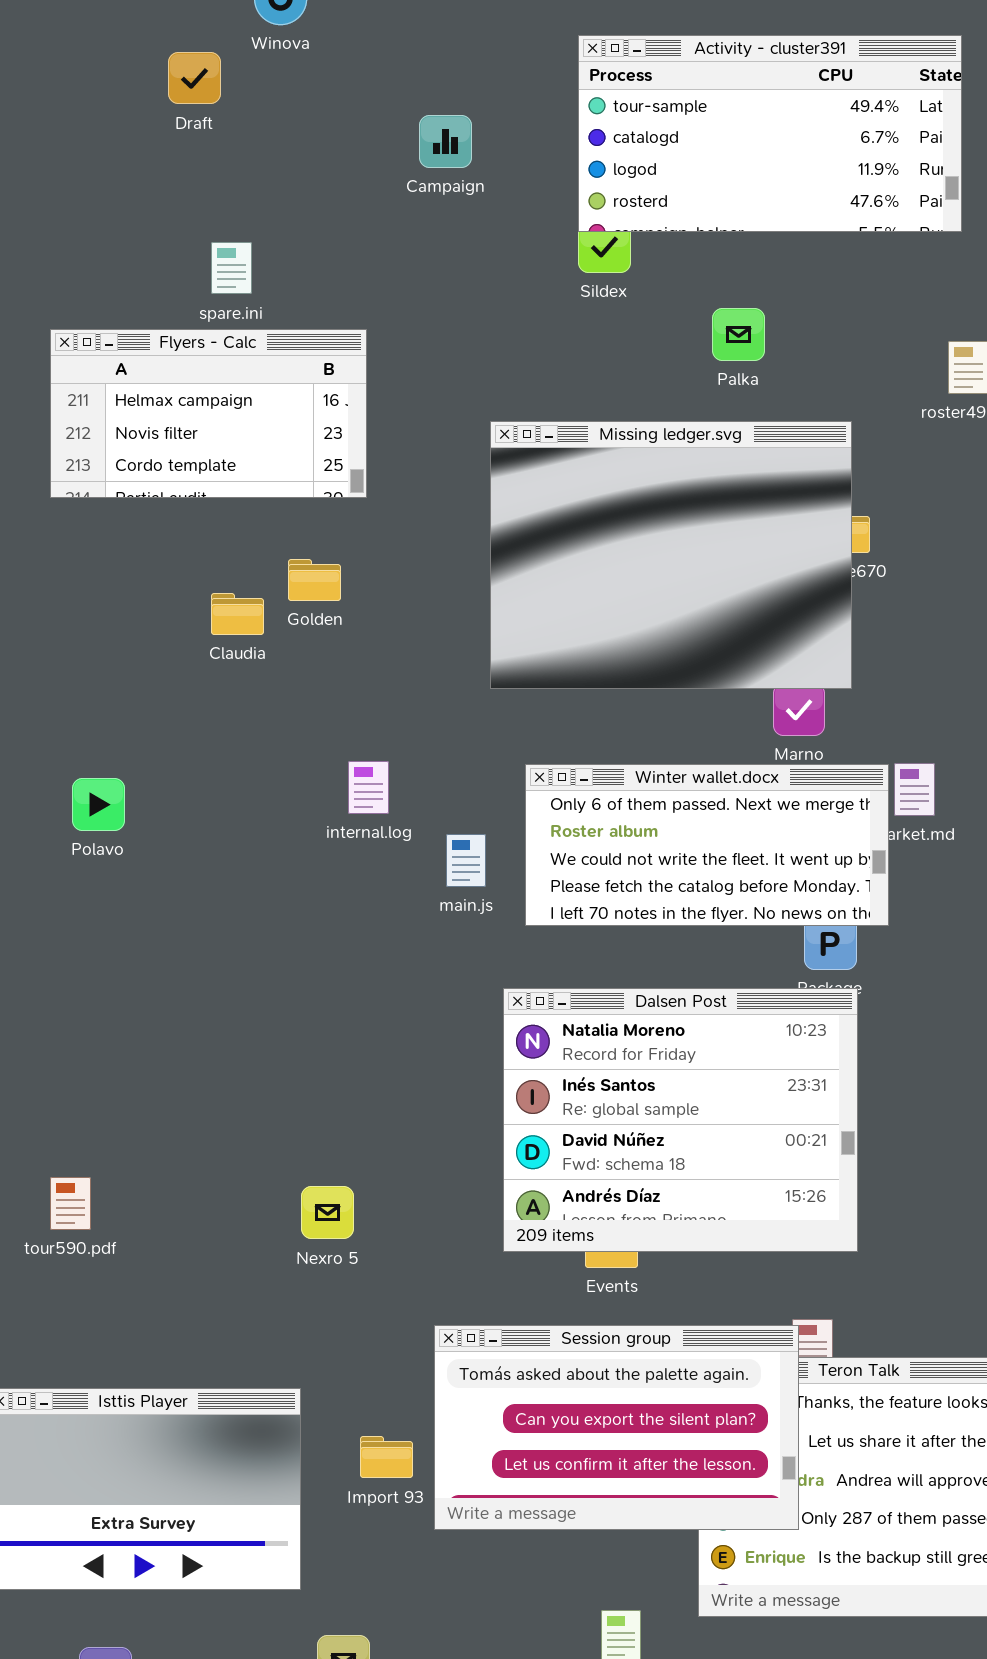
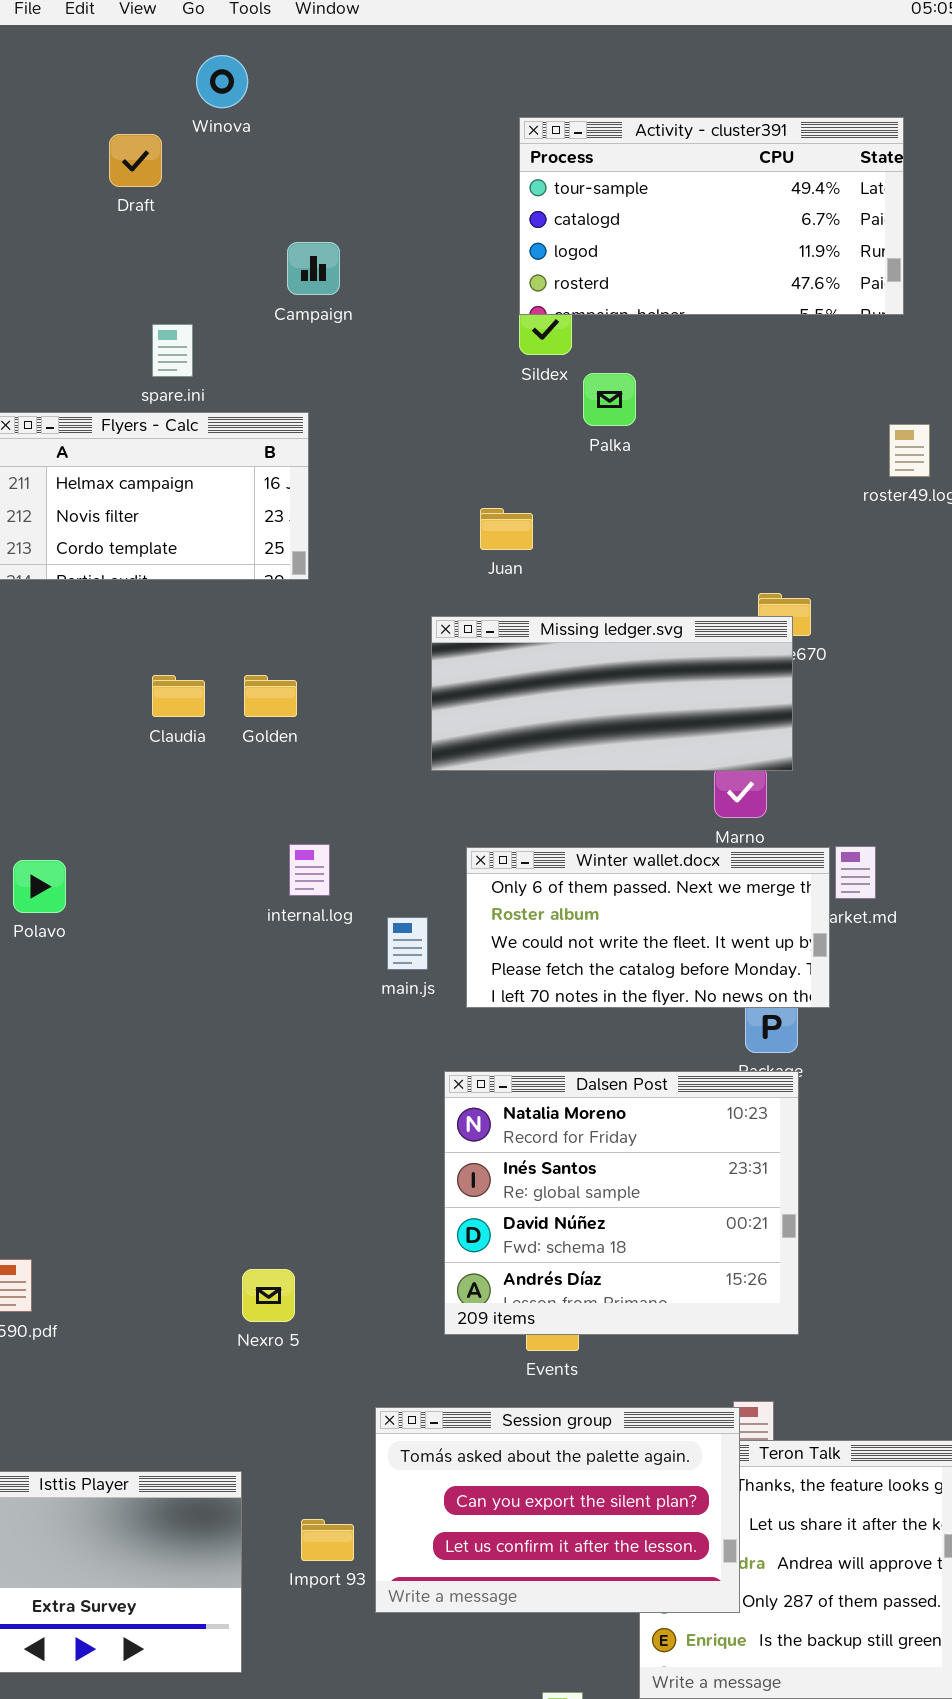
Campaign: [419,115,472,168] -> [287,242,340,295], moved
Palka: [712,308,765,361] -> [583,373,636,426], moved
Missing ledger.svg: [490,421,852,689] -> [431,616,793,771], resized
Golden: [288,559,341,601] -> [244,675,297,717], moved

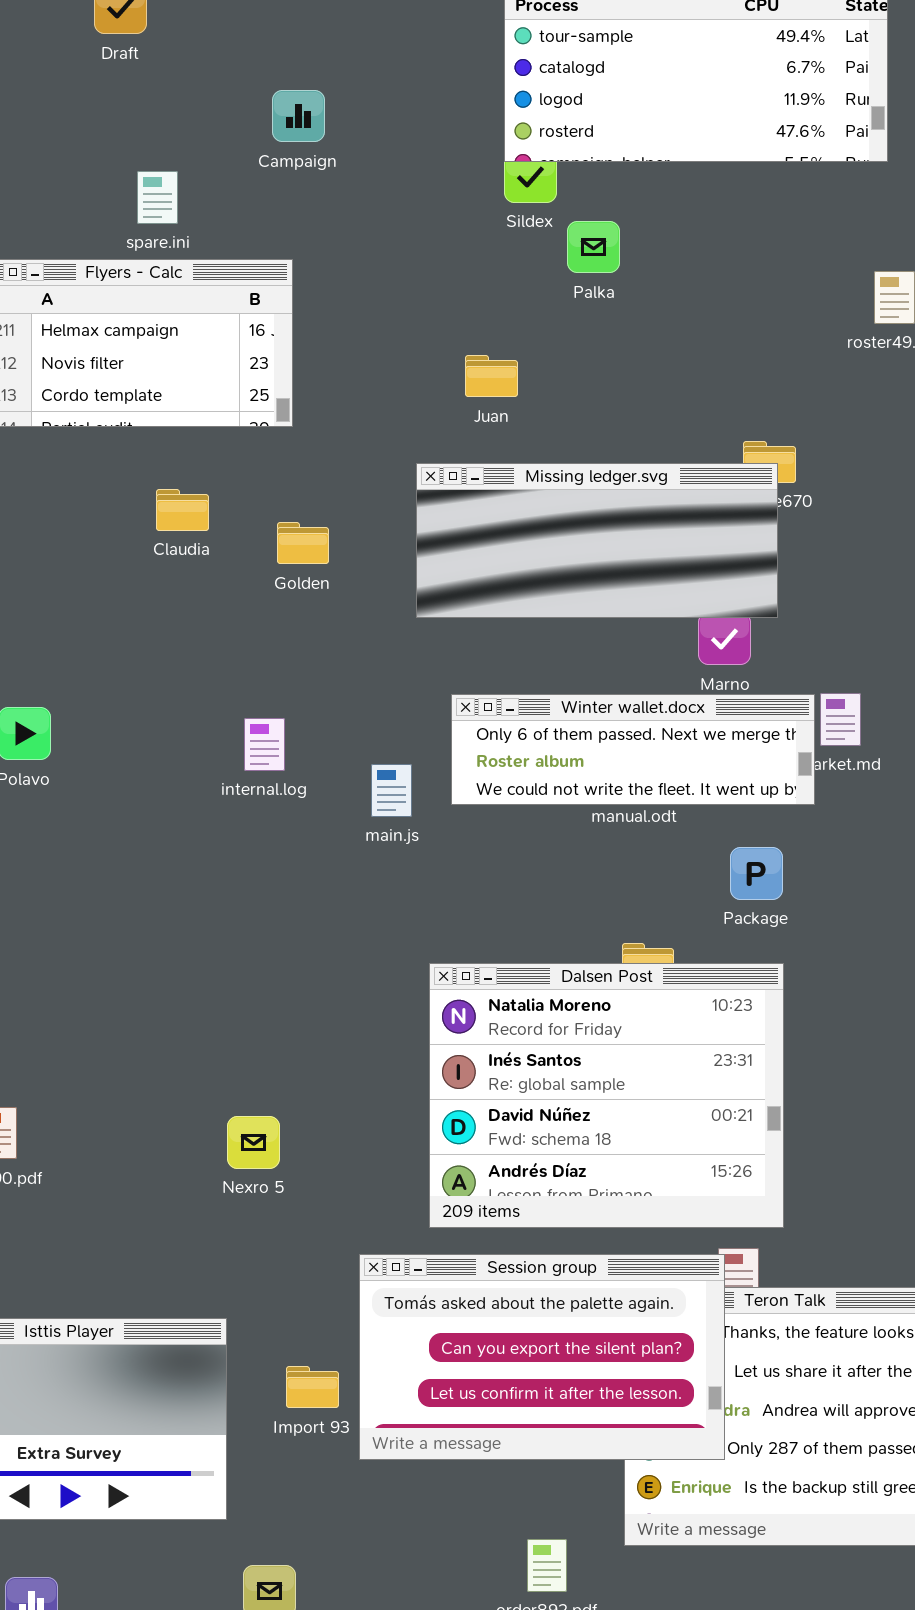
Claudia: [152,675,205,717] -> [156,489,209,531], moved
Golden: [244,675,297,717] -> [277,522,329,564], moved
internal.log: [289,844,330,896] -> [244,718,285,771], moved
Winter wallet.docx: [466,847,830,1008] -> [451,694,815,805], resized
Dalsen Post: [444,1071,799,1335] -> [429,963,784,1228], moved

